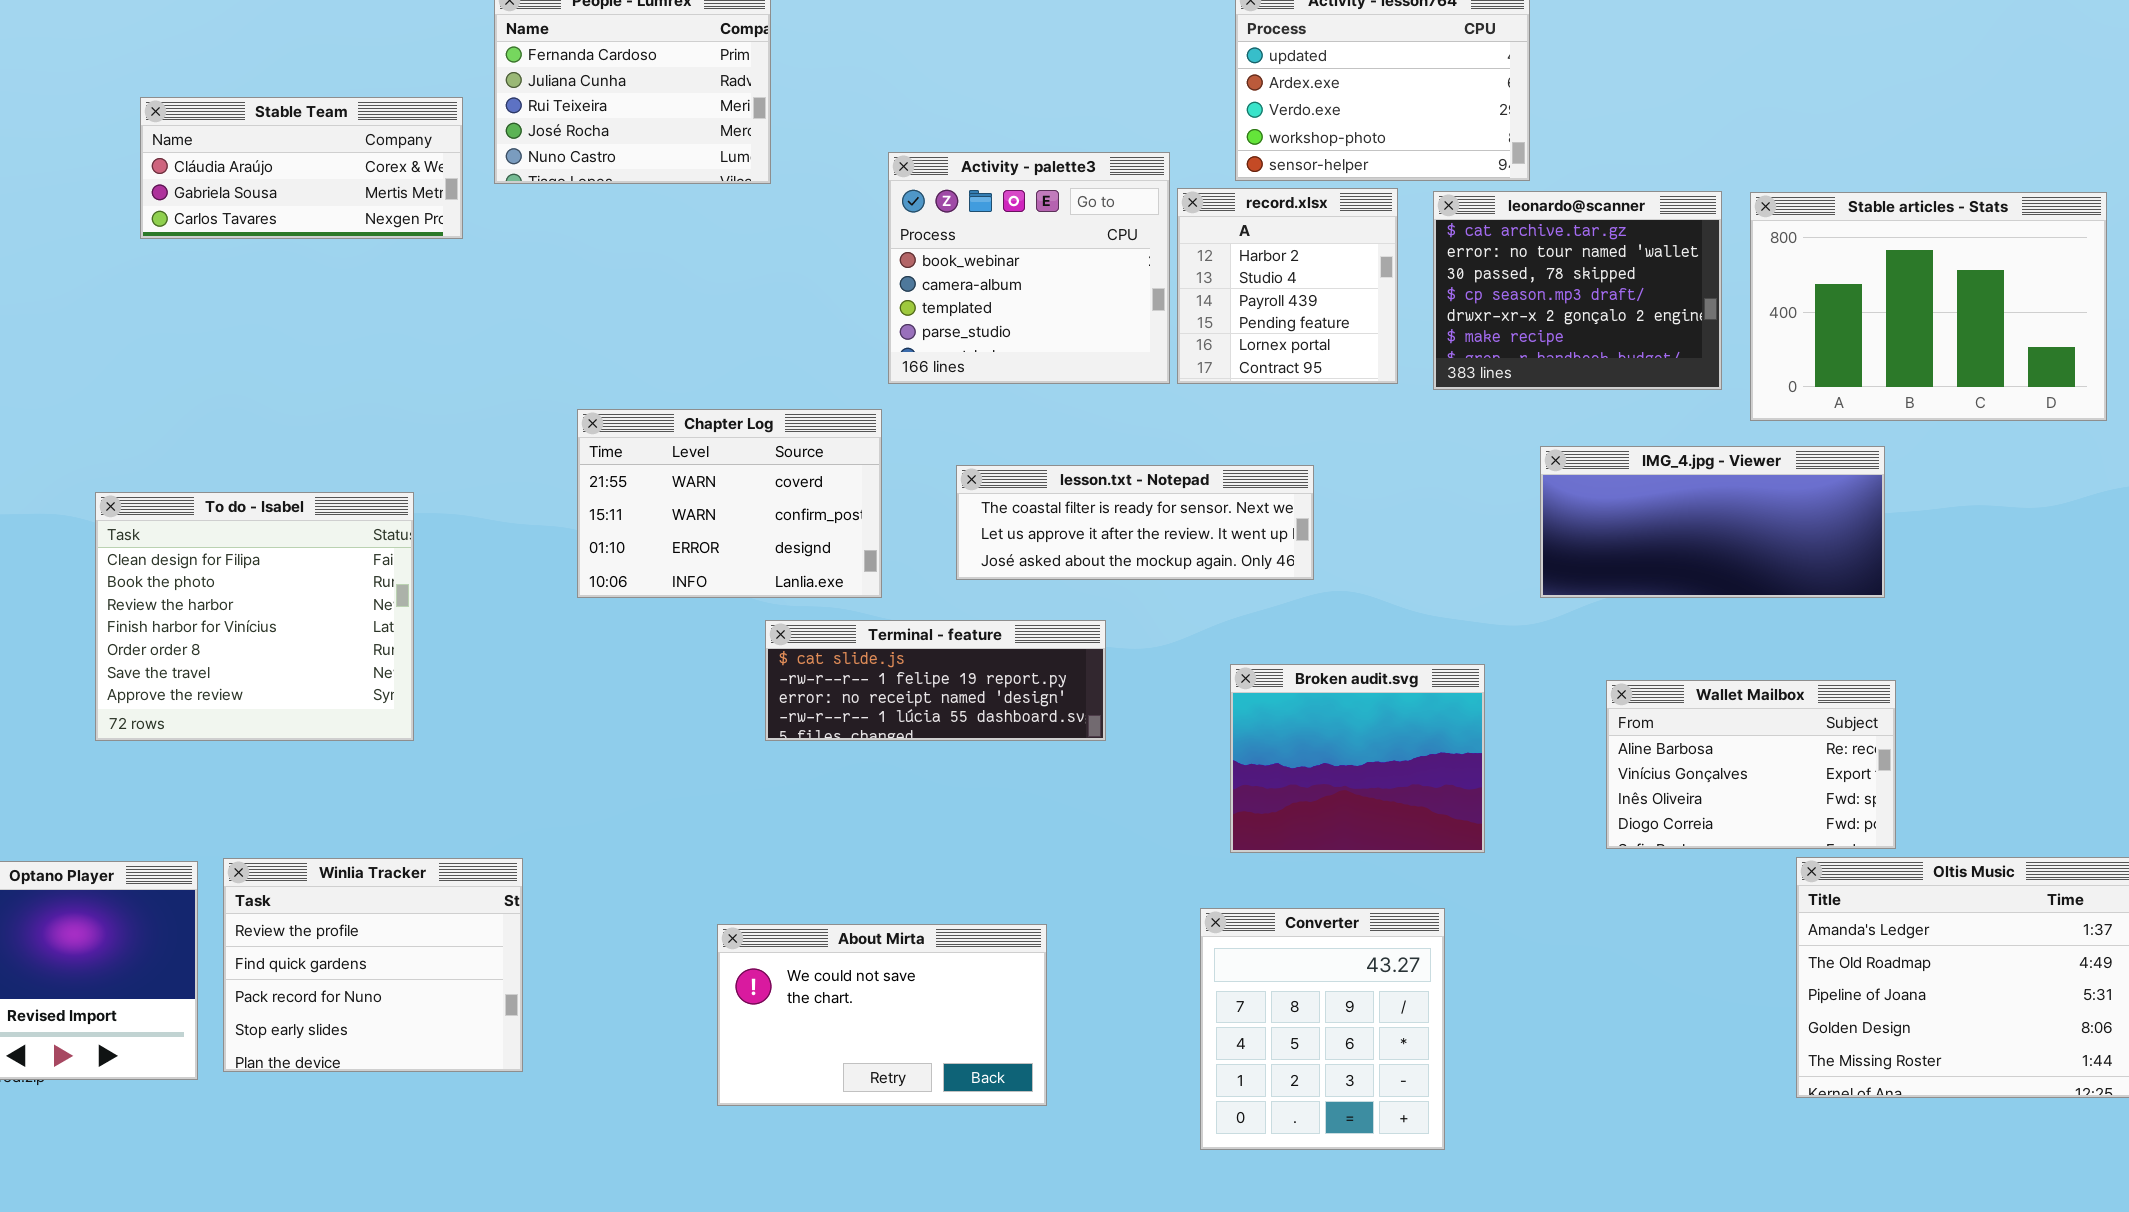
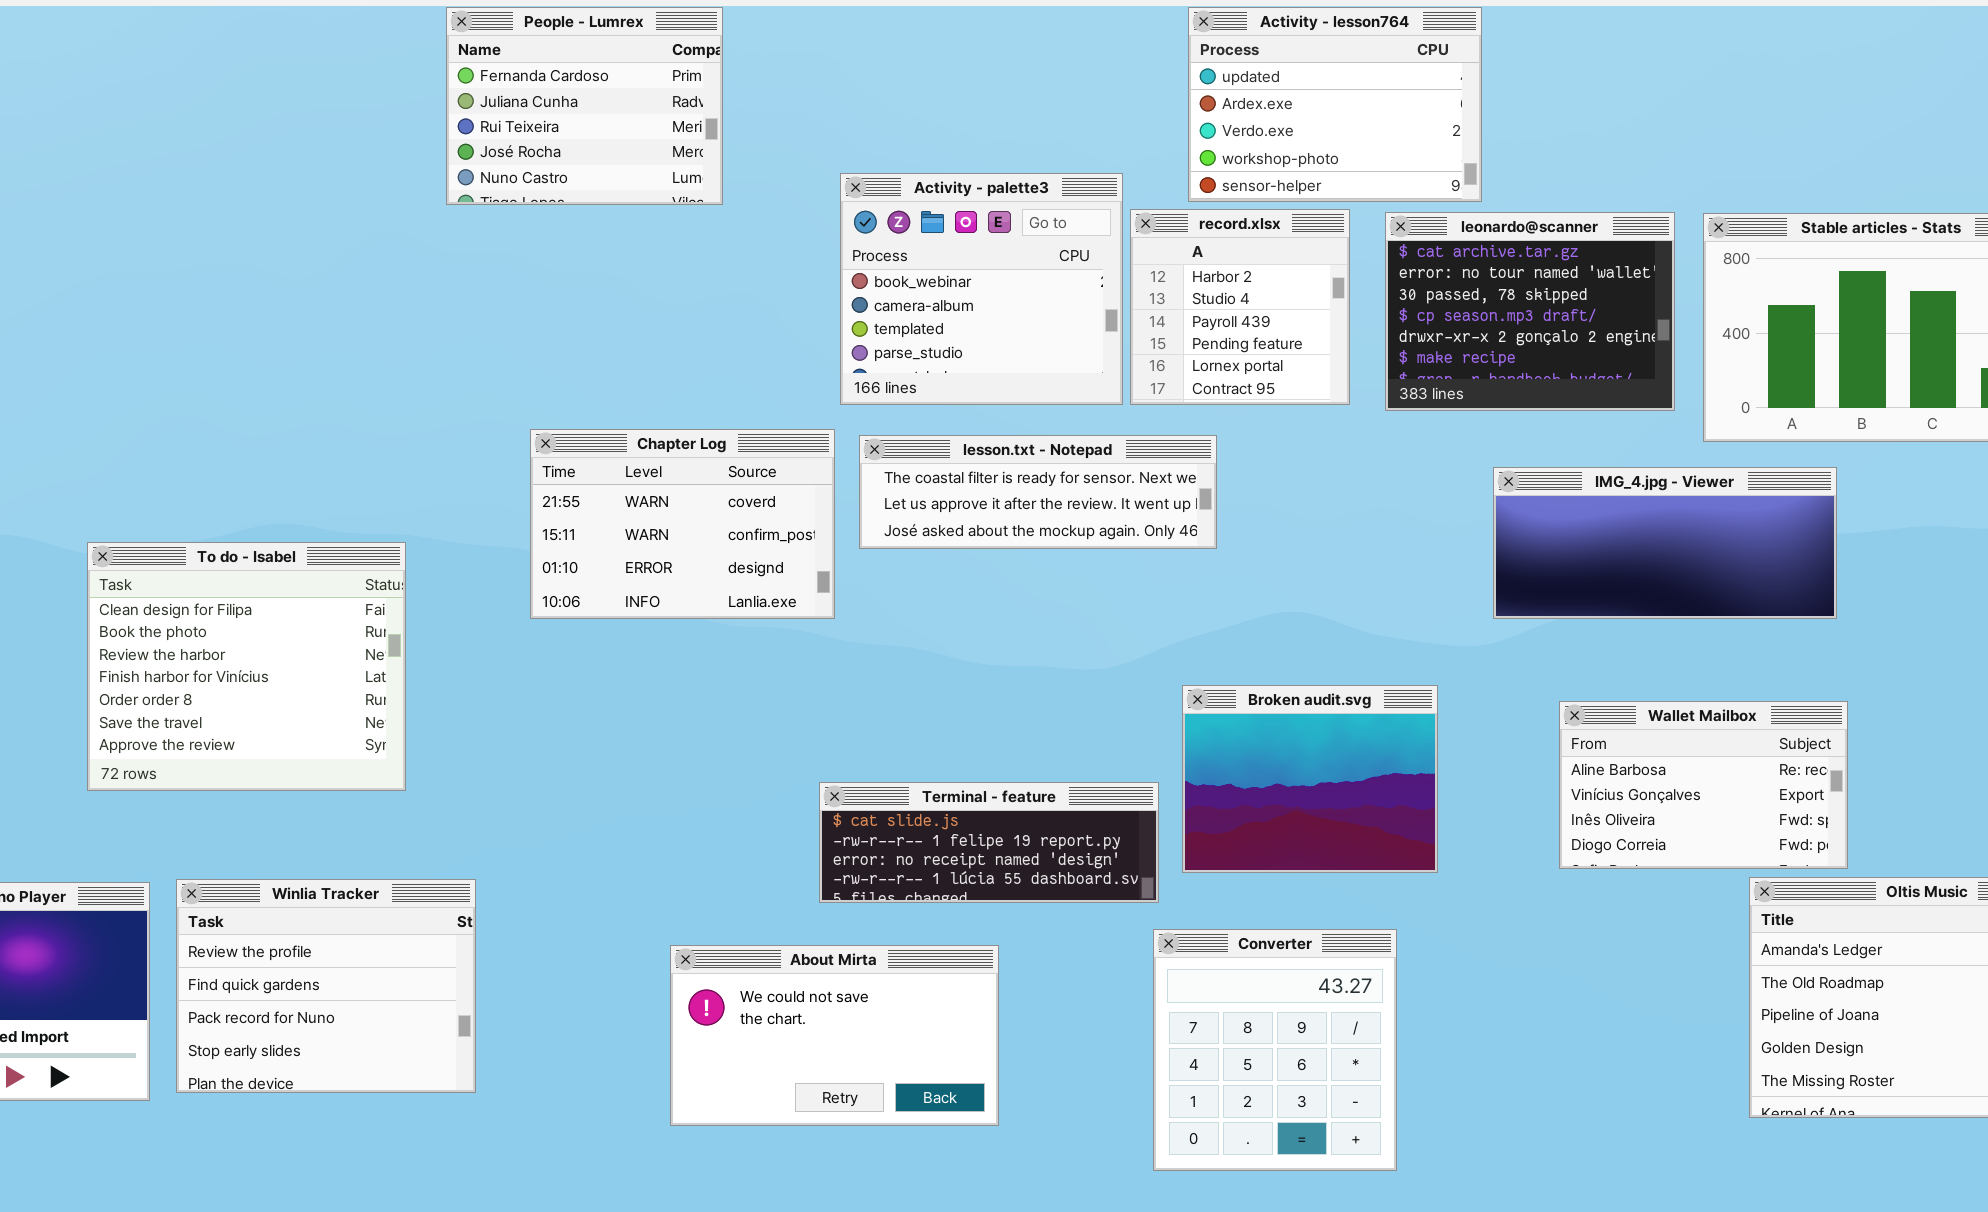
Stable Team: [140,97,463,239] -> none, closed
lesson.txt - Notepad: [956,465,1314,580] -> [859,435,1217,549], moved
To do - Isabel: [95,492,414,741] -> [87,542,406,791], moved
Terminal - feature: [765,620,1106,741] -> [819,782,1159,903], moved

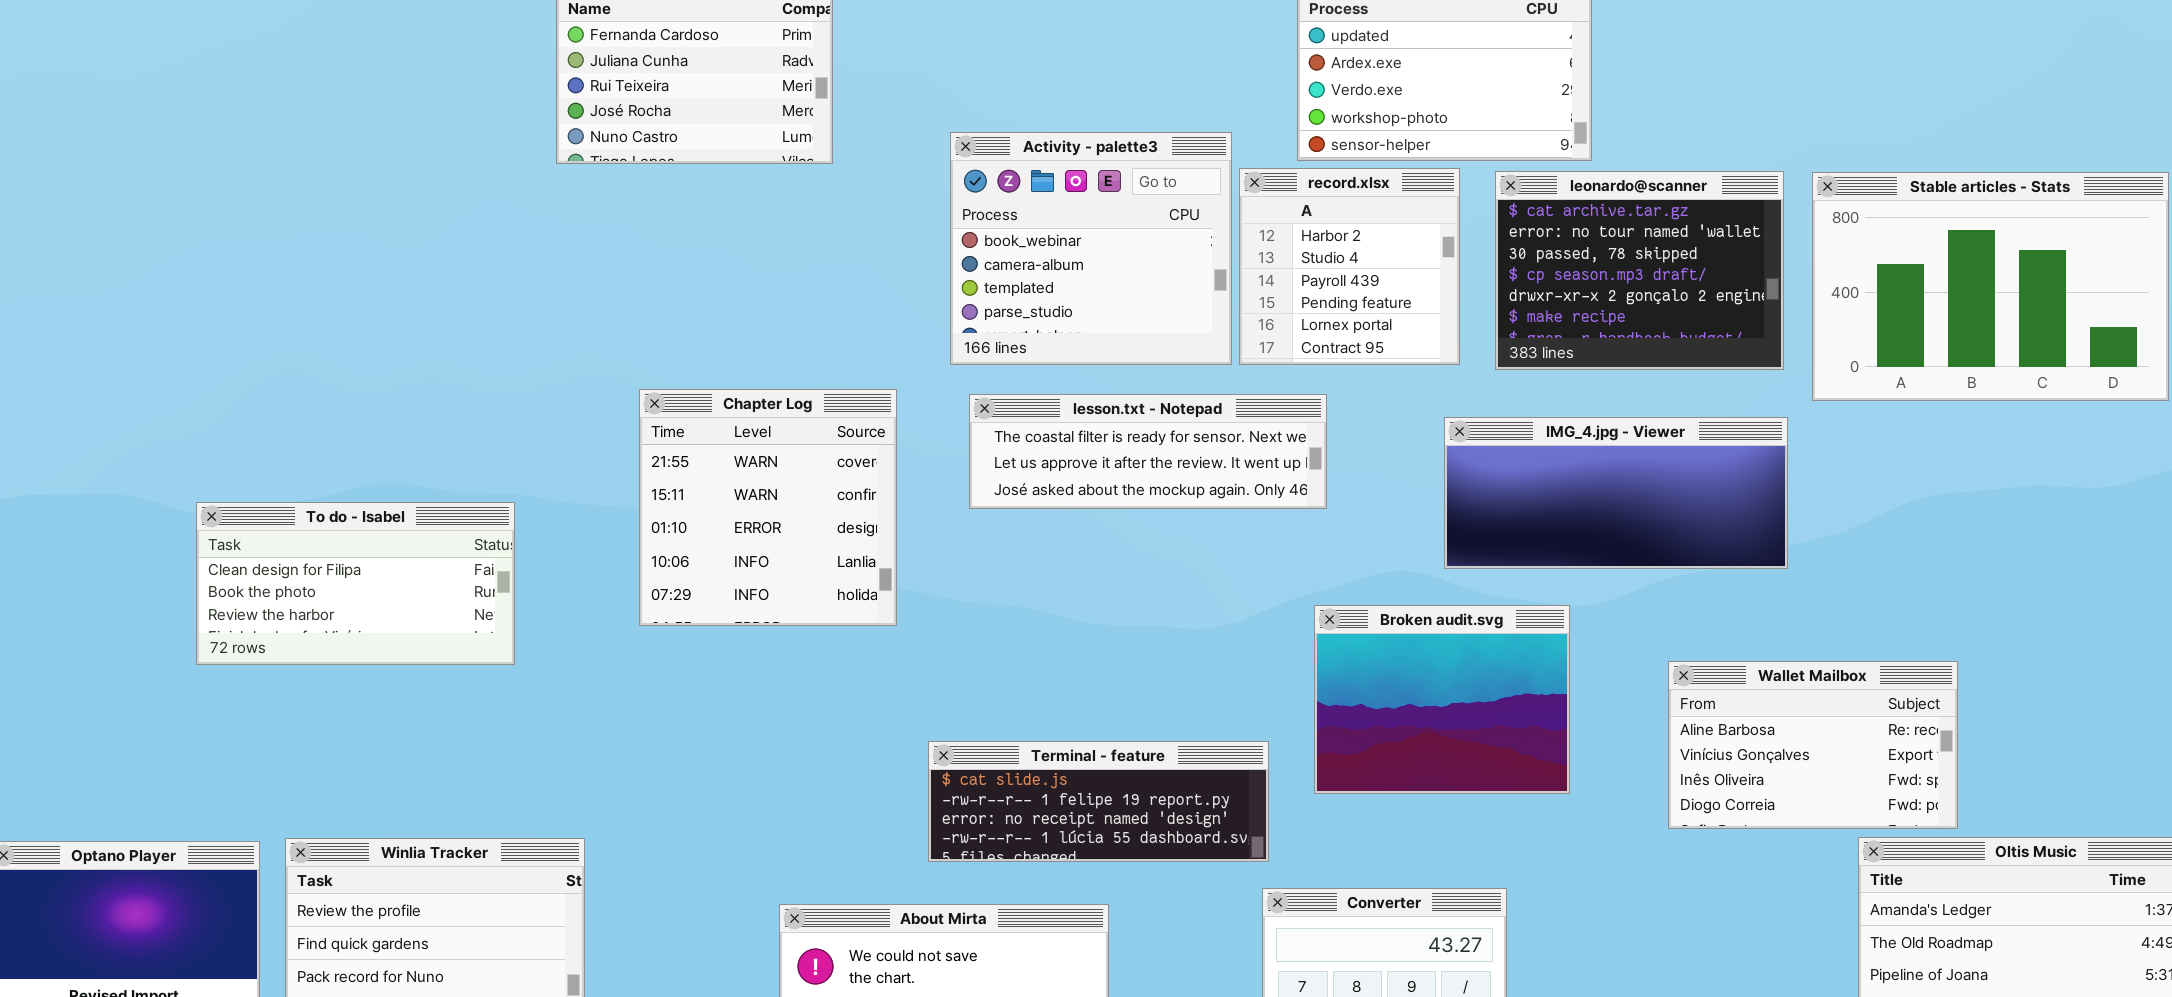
Chapter Log: [530,429,835,619] -> [639,389,897,626], resized
IMG_4.jpg - Viewer: [1493,467,1837,619] -> [1444,417,1788,569], moved
To do - Isabel: [87,542,406,791] -> [196,502,515,665], resized
Broken audit.svg: [1182,685,1438,873] -> [1314,605,1570,794], moved

